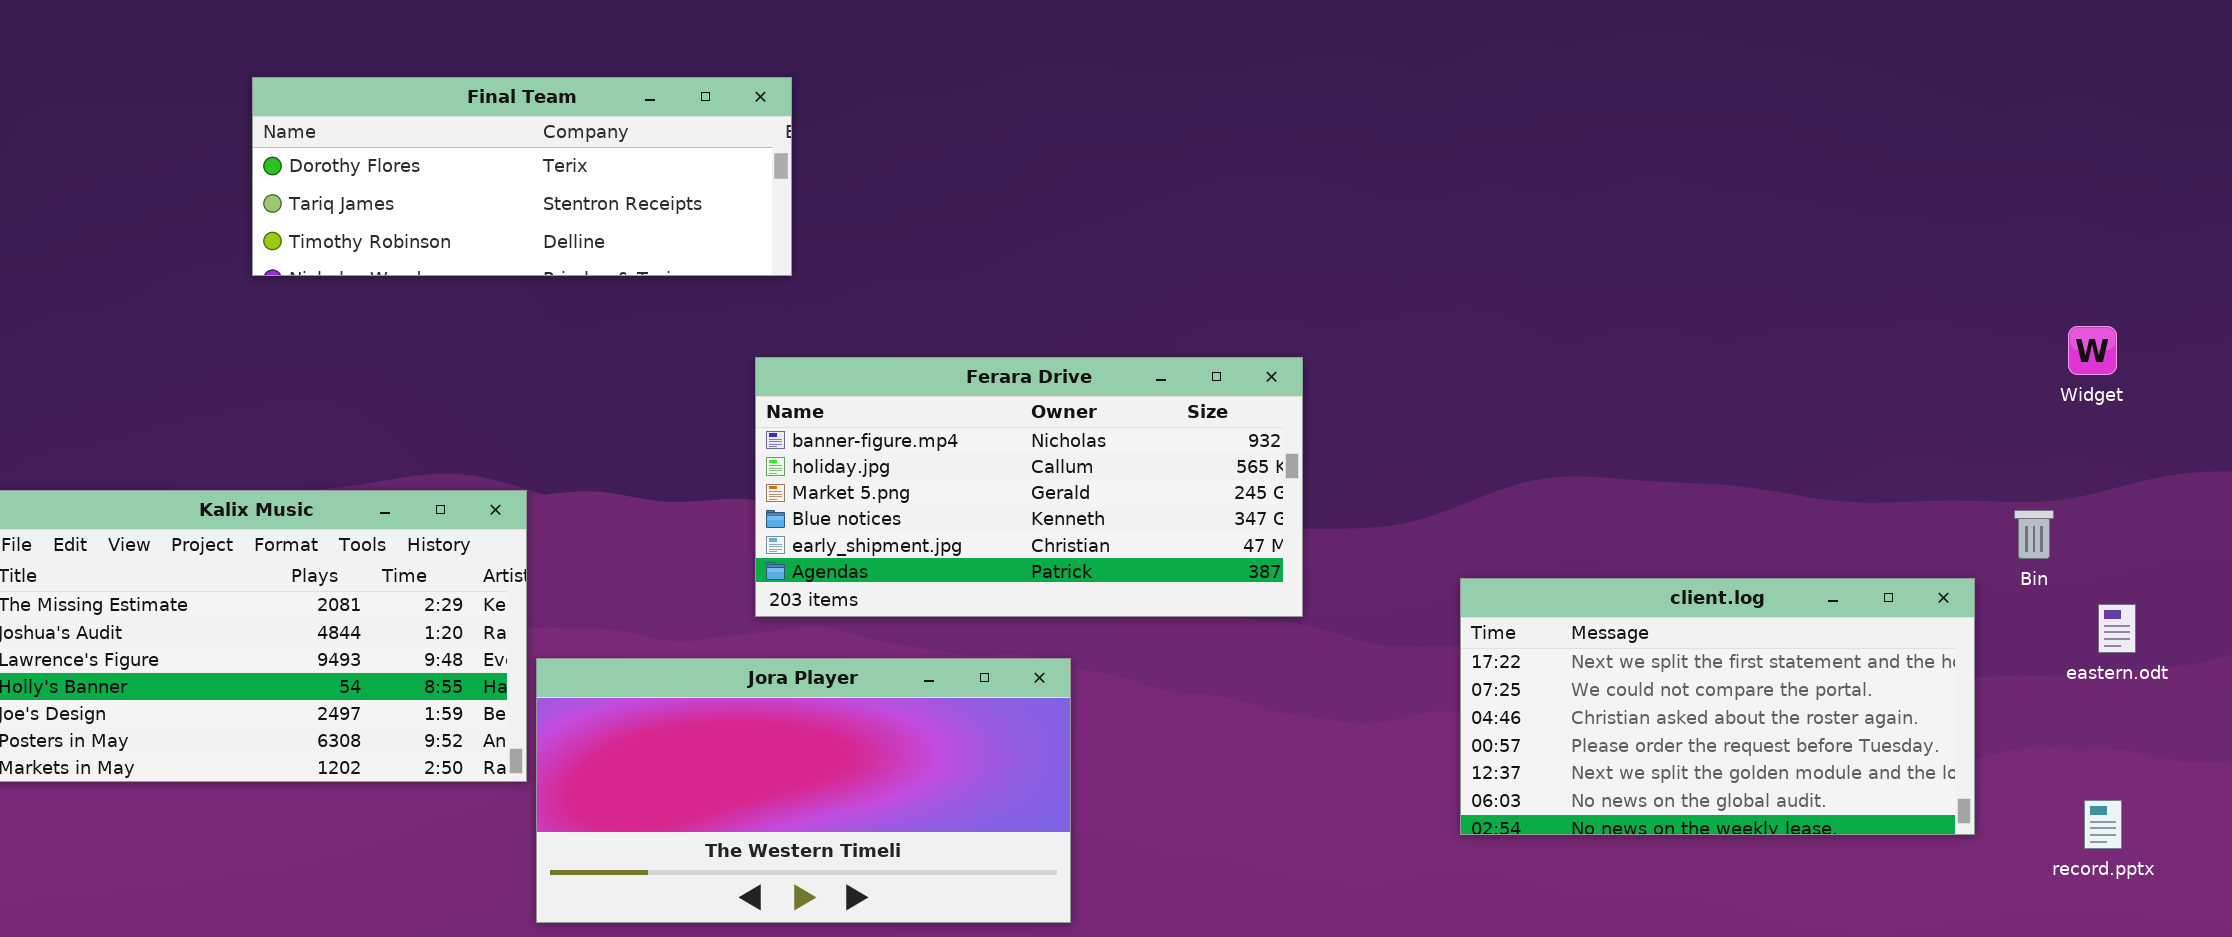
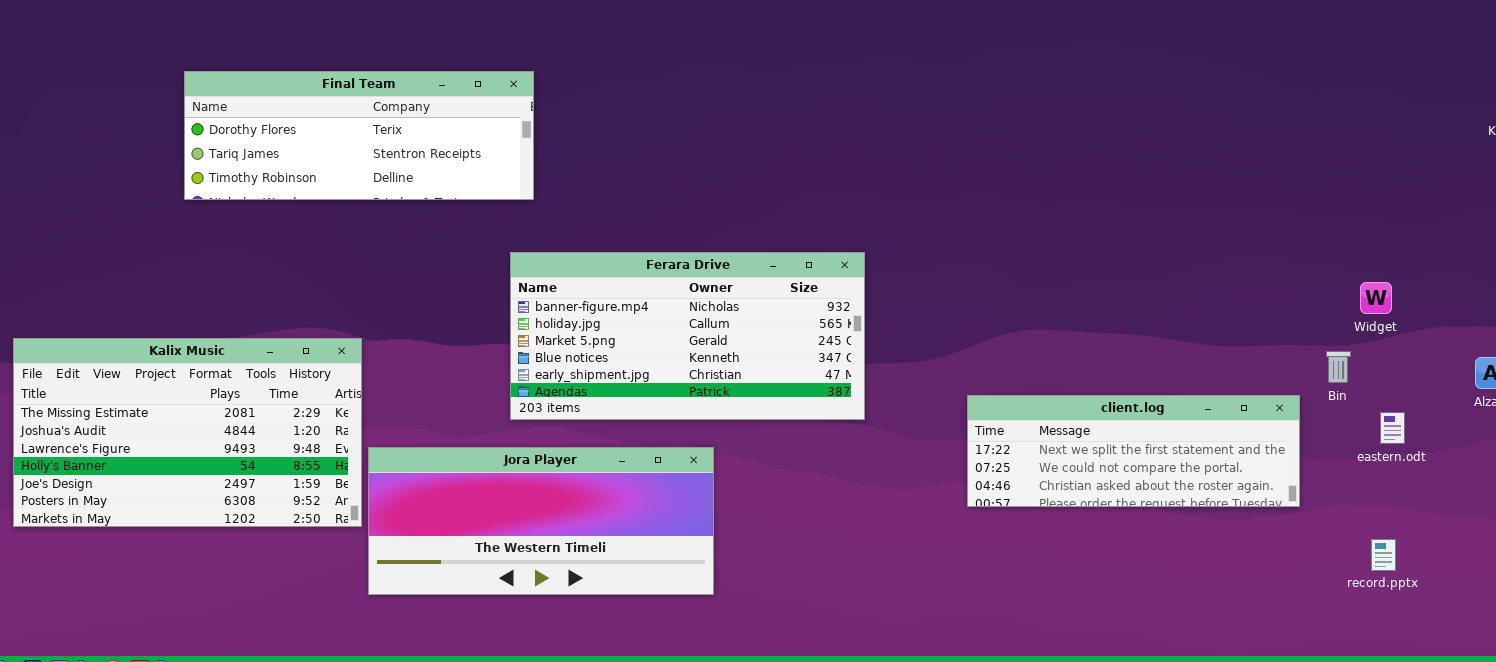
Widget: [2068,326,2117,375] -> [1360,282,1392,314], moved
client.log: [1460,578,1975,835] -> [967,395,1300,507], resized
Jora Player: [536,658,1071,923] -> [368,447,714,595], resized

